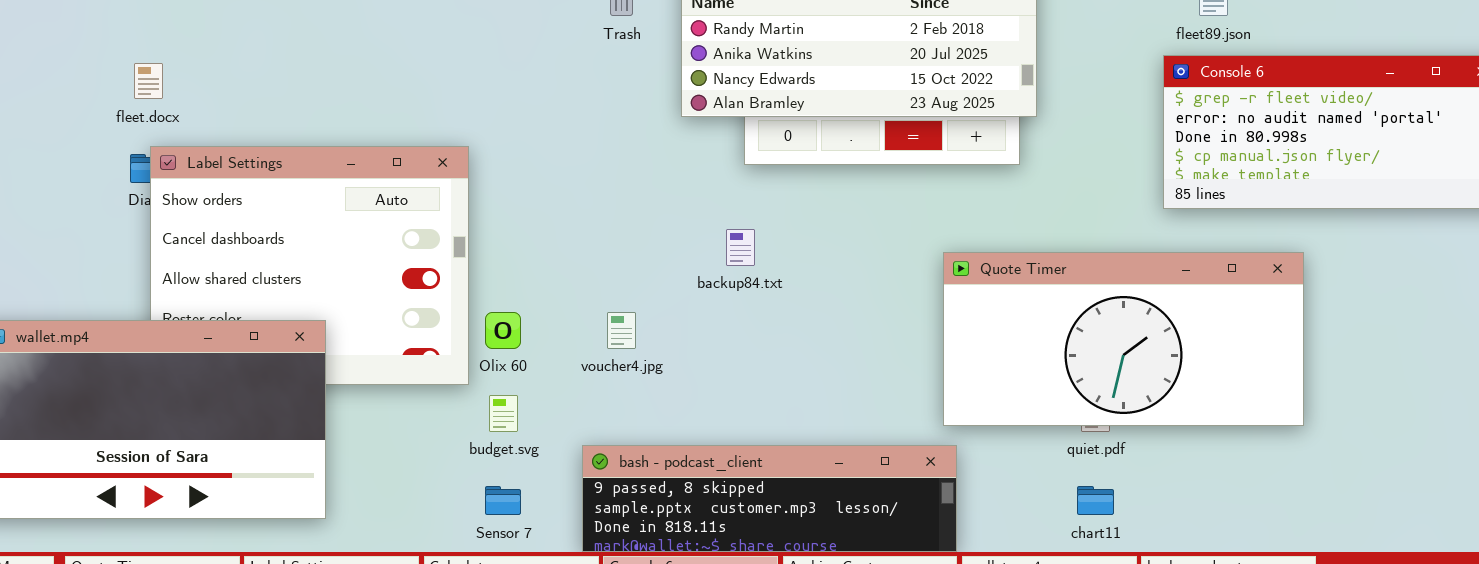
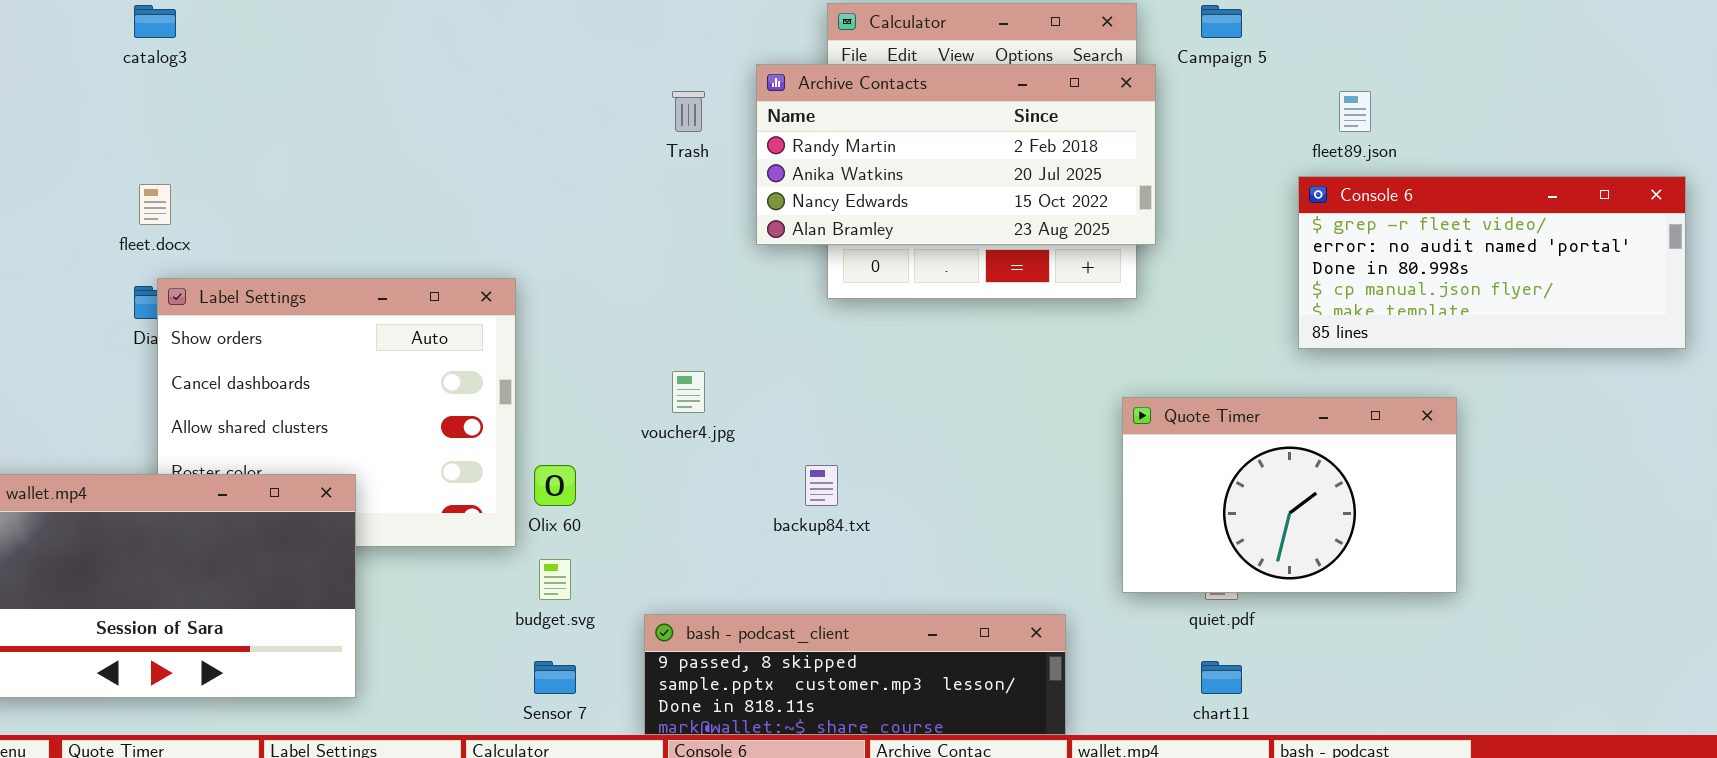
backup84.txt: [726,229,755,266] -> [805,465,838,506], moved
Quote Timer: [943,252,1304,426] -> [1122,397,1457,593], resized
voucher4.jpg: [607,312,636,349] -> [672,371,705,413], moved

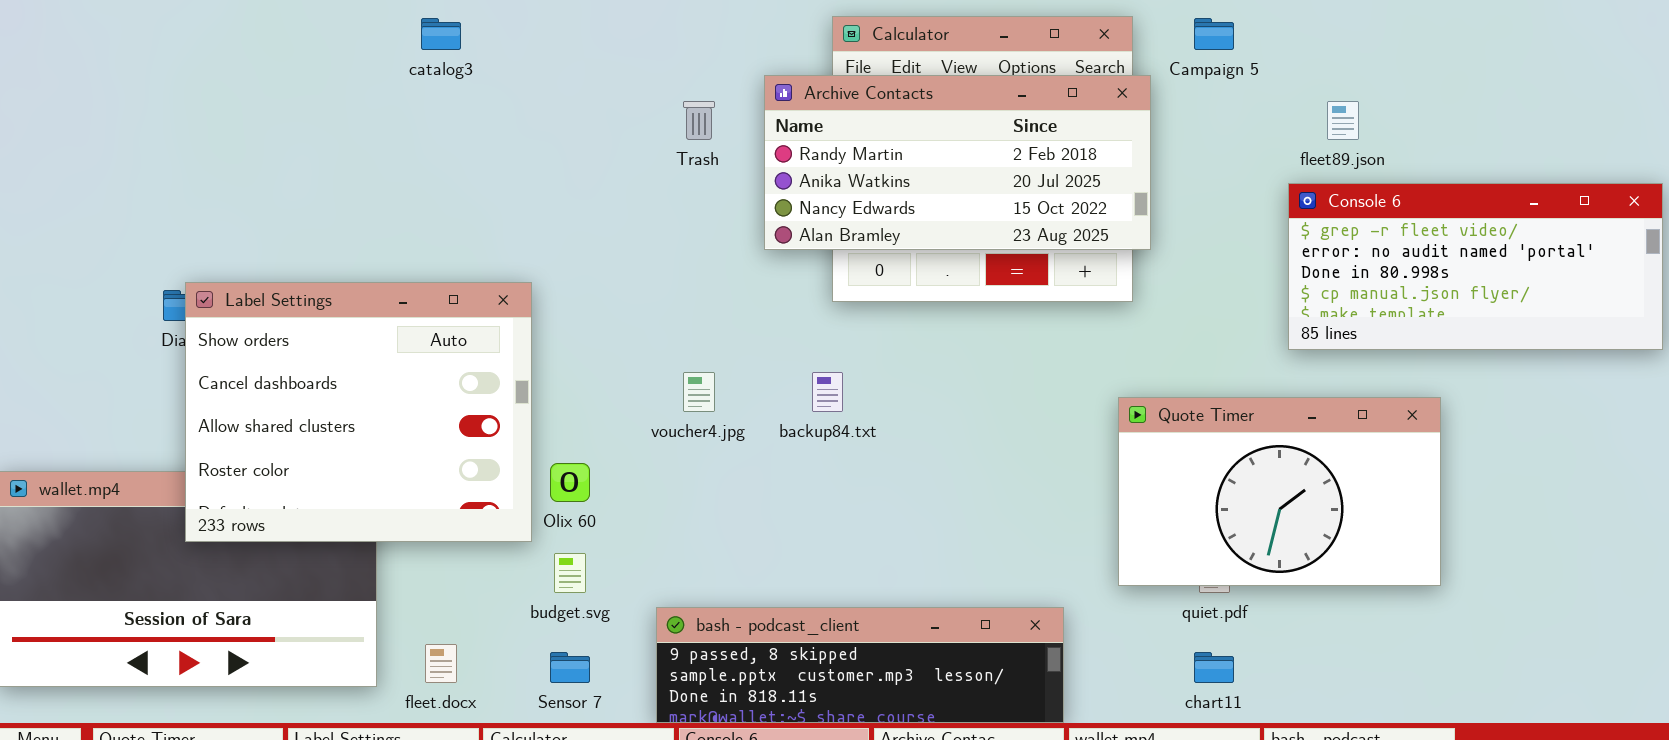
catalog3: [134,5,176,38] -> [421,18,461,50], moved
fleet.docx: [139,184,171,225] -> [425,644,457,683], moved
Label Settings: [157,278,516,547] -> [185,282,532,542], raised
backup84.txt: [805,465,838,506] -> [812,372,843,412], moved

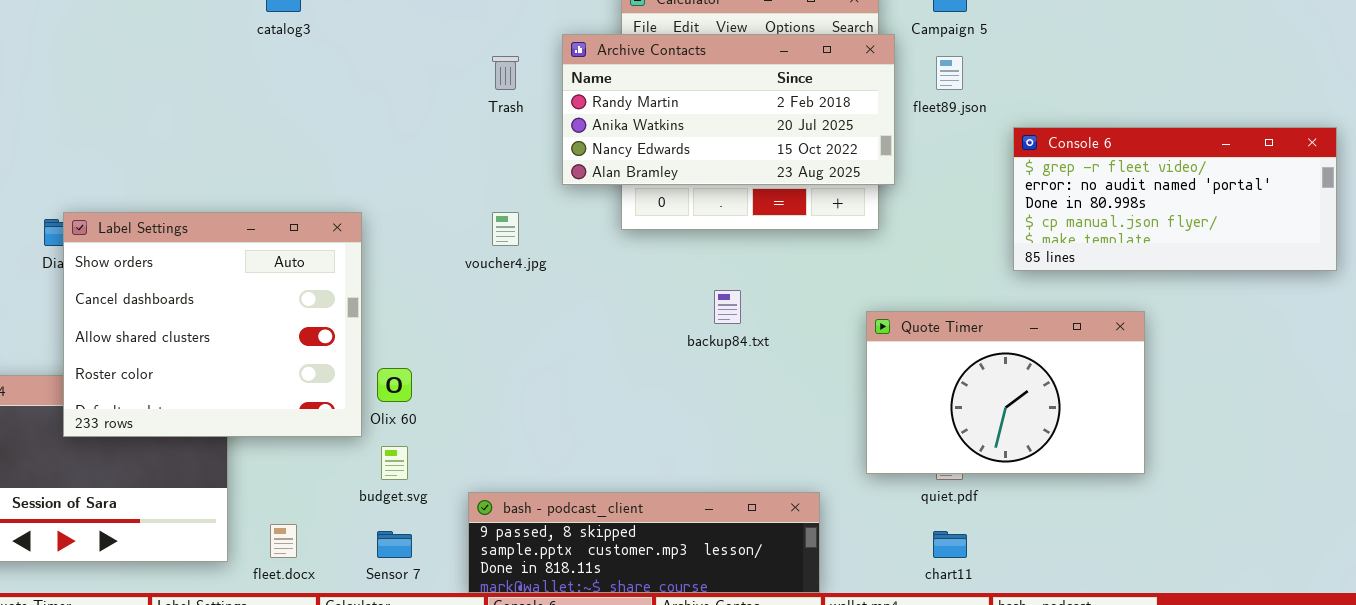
fleet89.json: [1327,101,1359,140] -> [936,56,963,90], moved
voucher4.jpg: [683,372,715,412] -> [492,212,519,246], moved
backup84.txt: [812,372,843,412] -> [714,290,741,324], moved

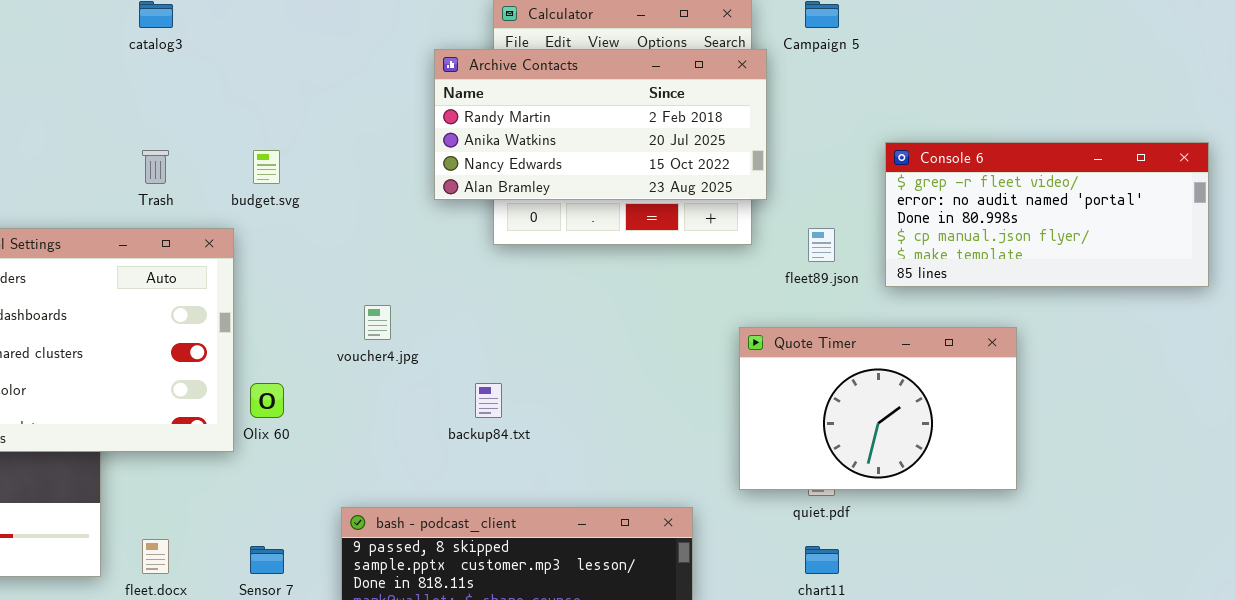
Trash: [492,56,519,90] -> [142,150,169,184], moved
fleet89.json: [936,56,963,90] -> [808,228,835,262], moved
voucher4.jpg: [492,212,519,246] -> [364,305,391,340], moved
backup84.txt: [714,290,741,324] -> [475,383,502,418], moved
budget.svg: [381,446,408,480] -> [253,150,280,184], moved

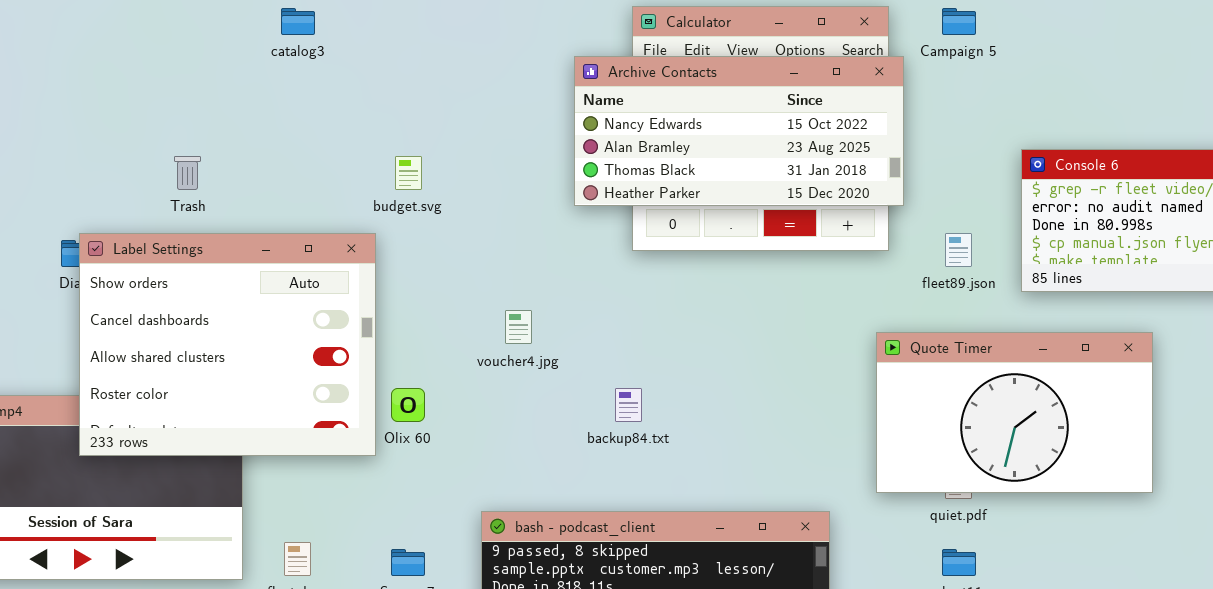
Archive Contacts: [434,49,767,200] -> [574,56,904,206], scrolled down 2 rows
Trash: [142,150,169,184] -> [174,156,201,190], moved

